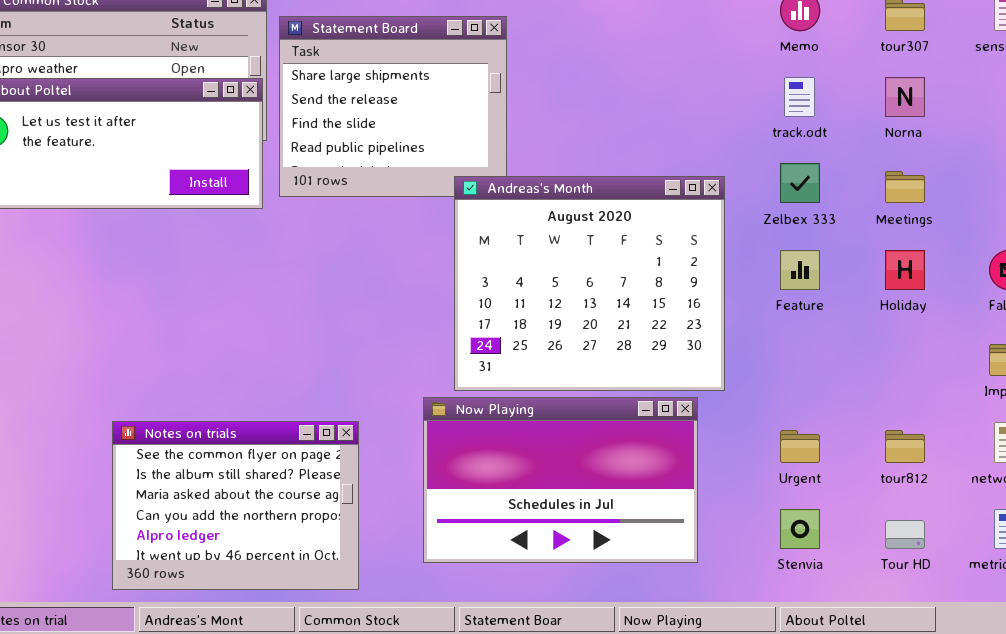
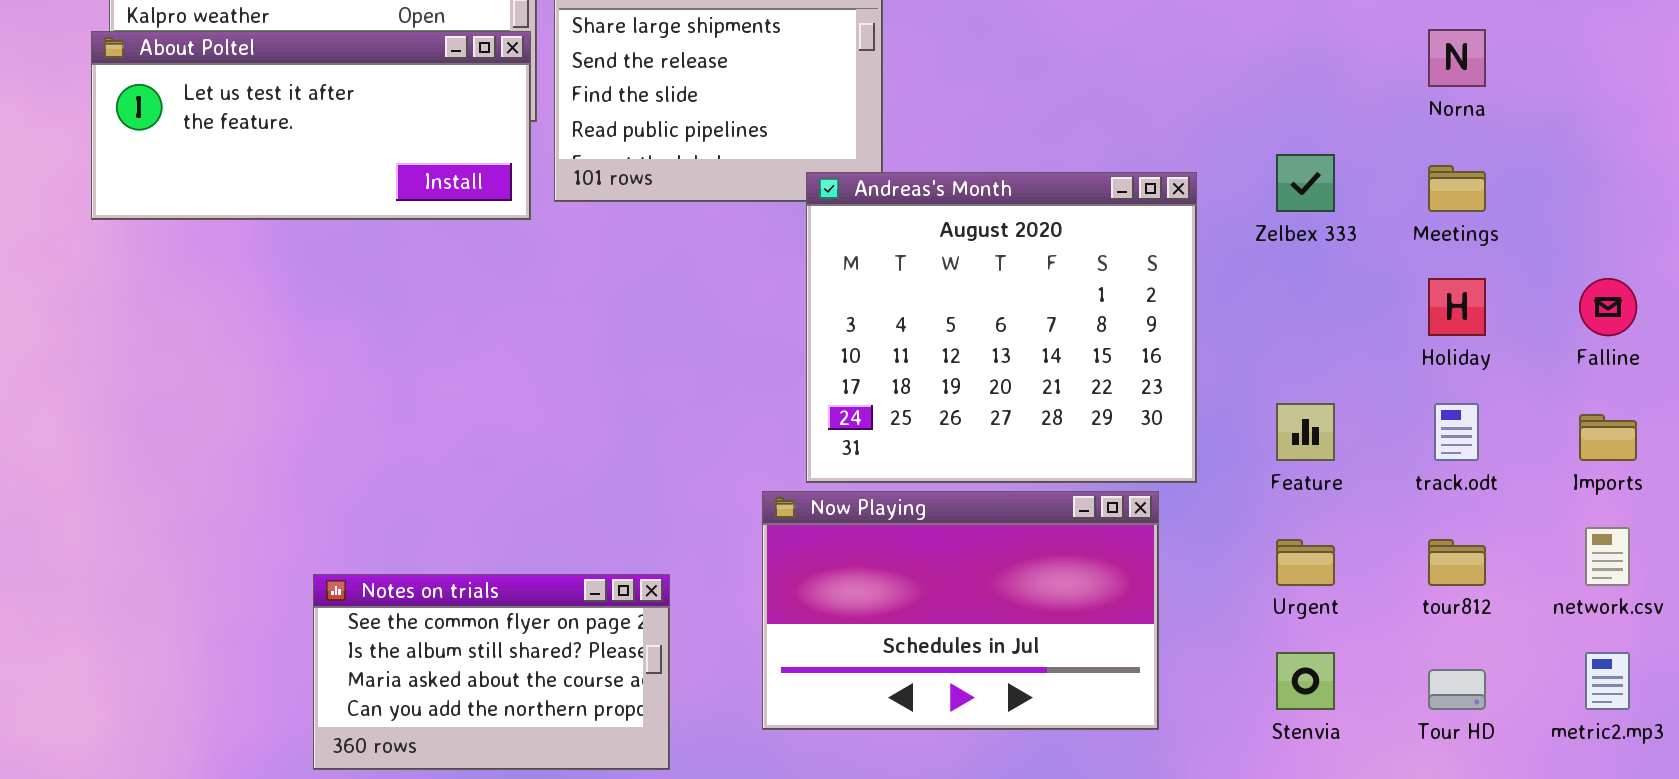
track.odt: [784,77,815,117] -> [1434,403,1479,461], moved
Feature: [780,250,820,290] -> [1276,403,1335,461], moved
Notes on trials: [112,421,359,590] -> [313,574,670,770], resized

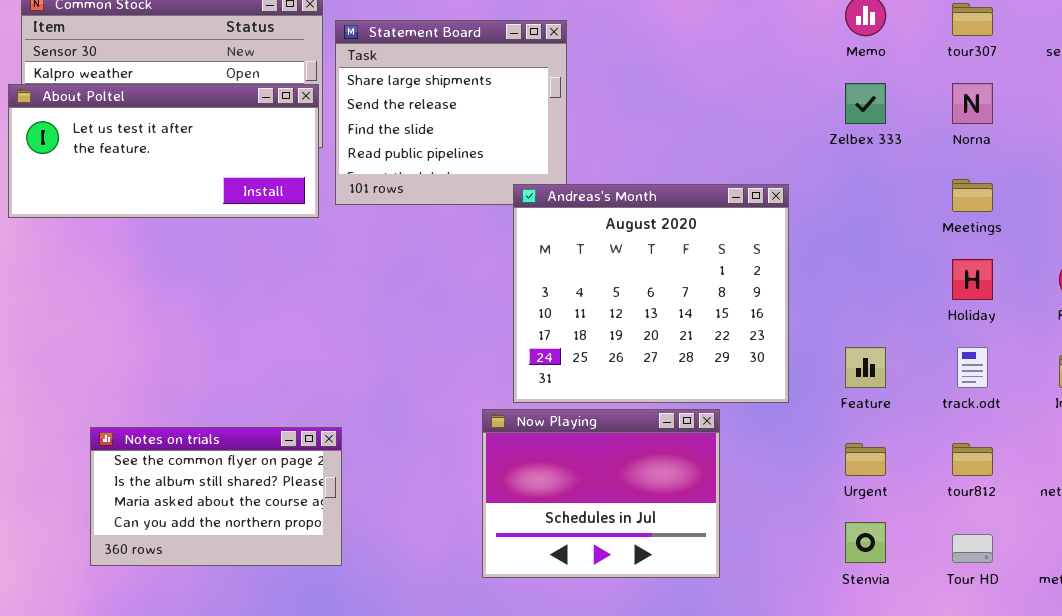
Zelbex 333: [1276,154,1335,212] -> [845,83,886,124], moved
Now Playing: [762,491,1159,730] -> [482,409,720,578], resized
Notes on trials: [313,574,670,770] -> [90,427,342,566], moved

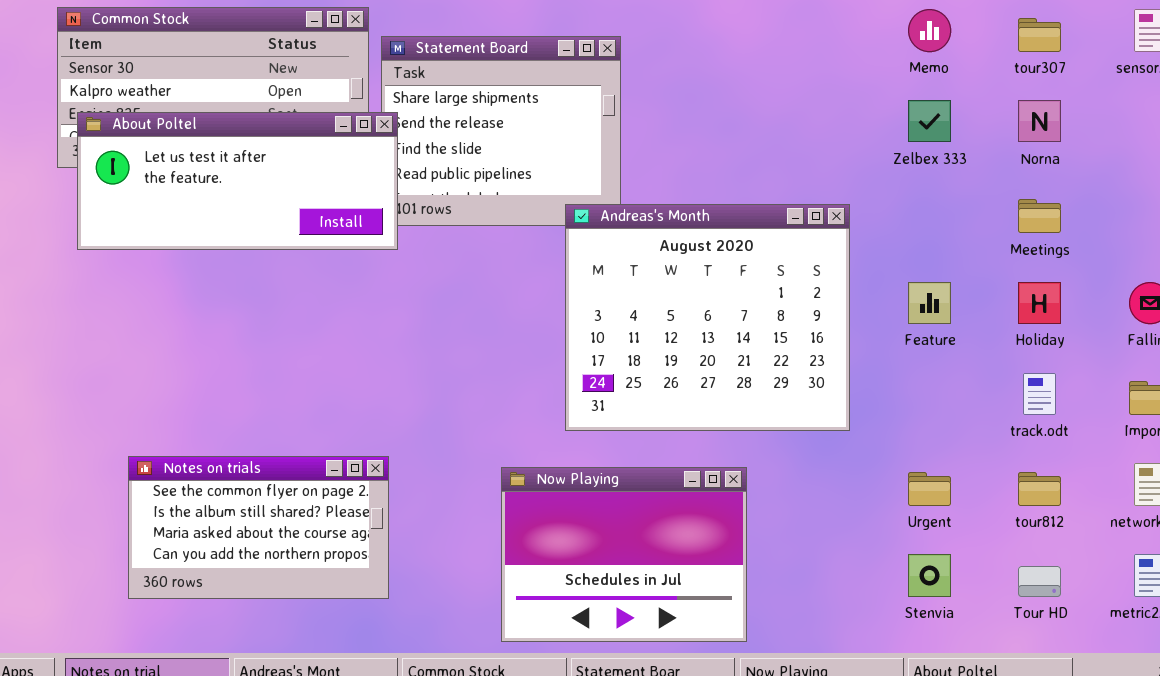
About Poltel: [8,84,319,218] -> [77,112,398,250], moved
Feature: [845,347,886,388] -> [908,282,951,324], moved
Now Playing: [482,409,720,578] -> [501,467,747,642], moved

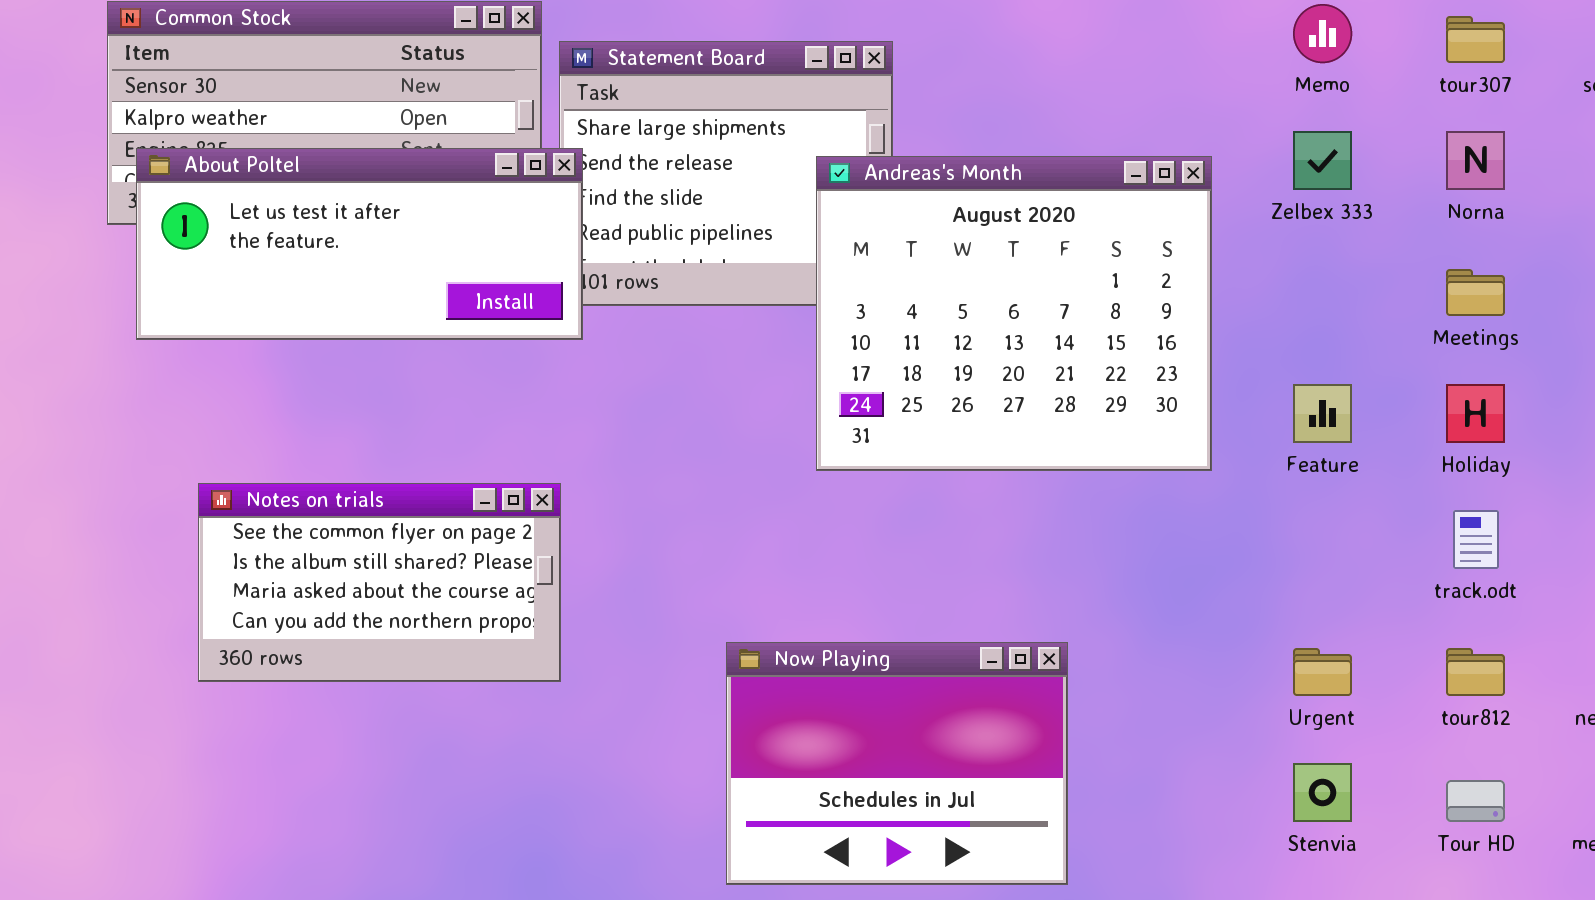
Andreas's Month: [565,204,850,431] -> [816,156,1212,471], moved
Notes on trials: [128,456,389,599] -> [198,483,561,682], moved

